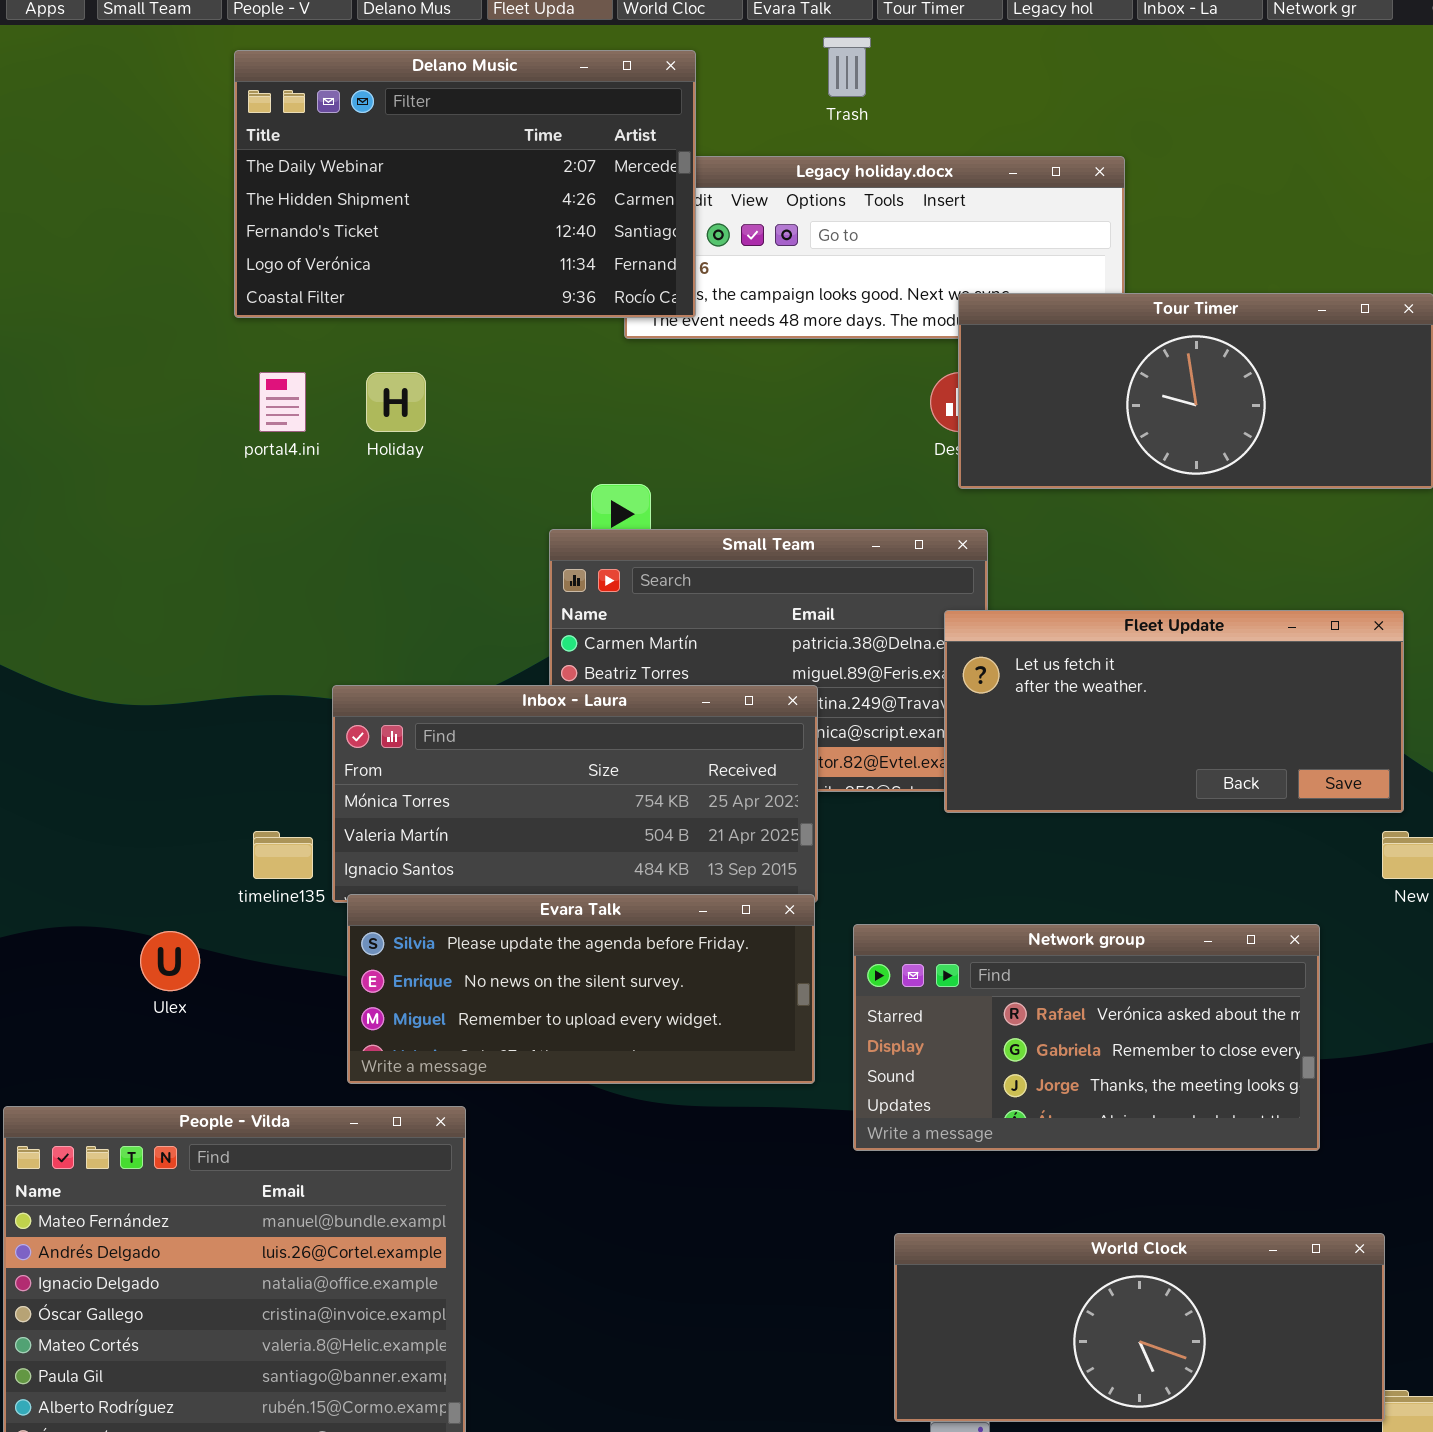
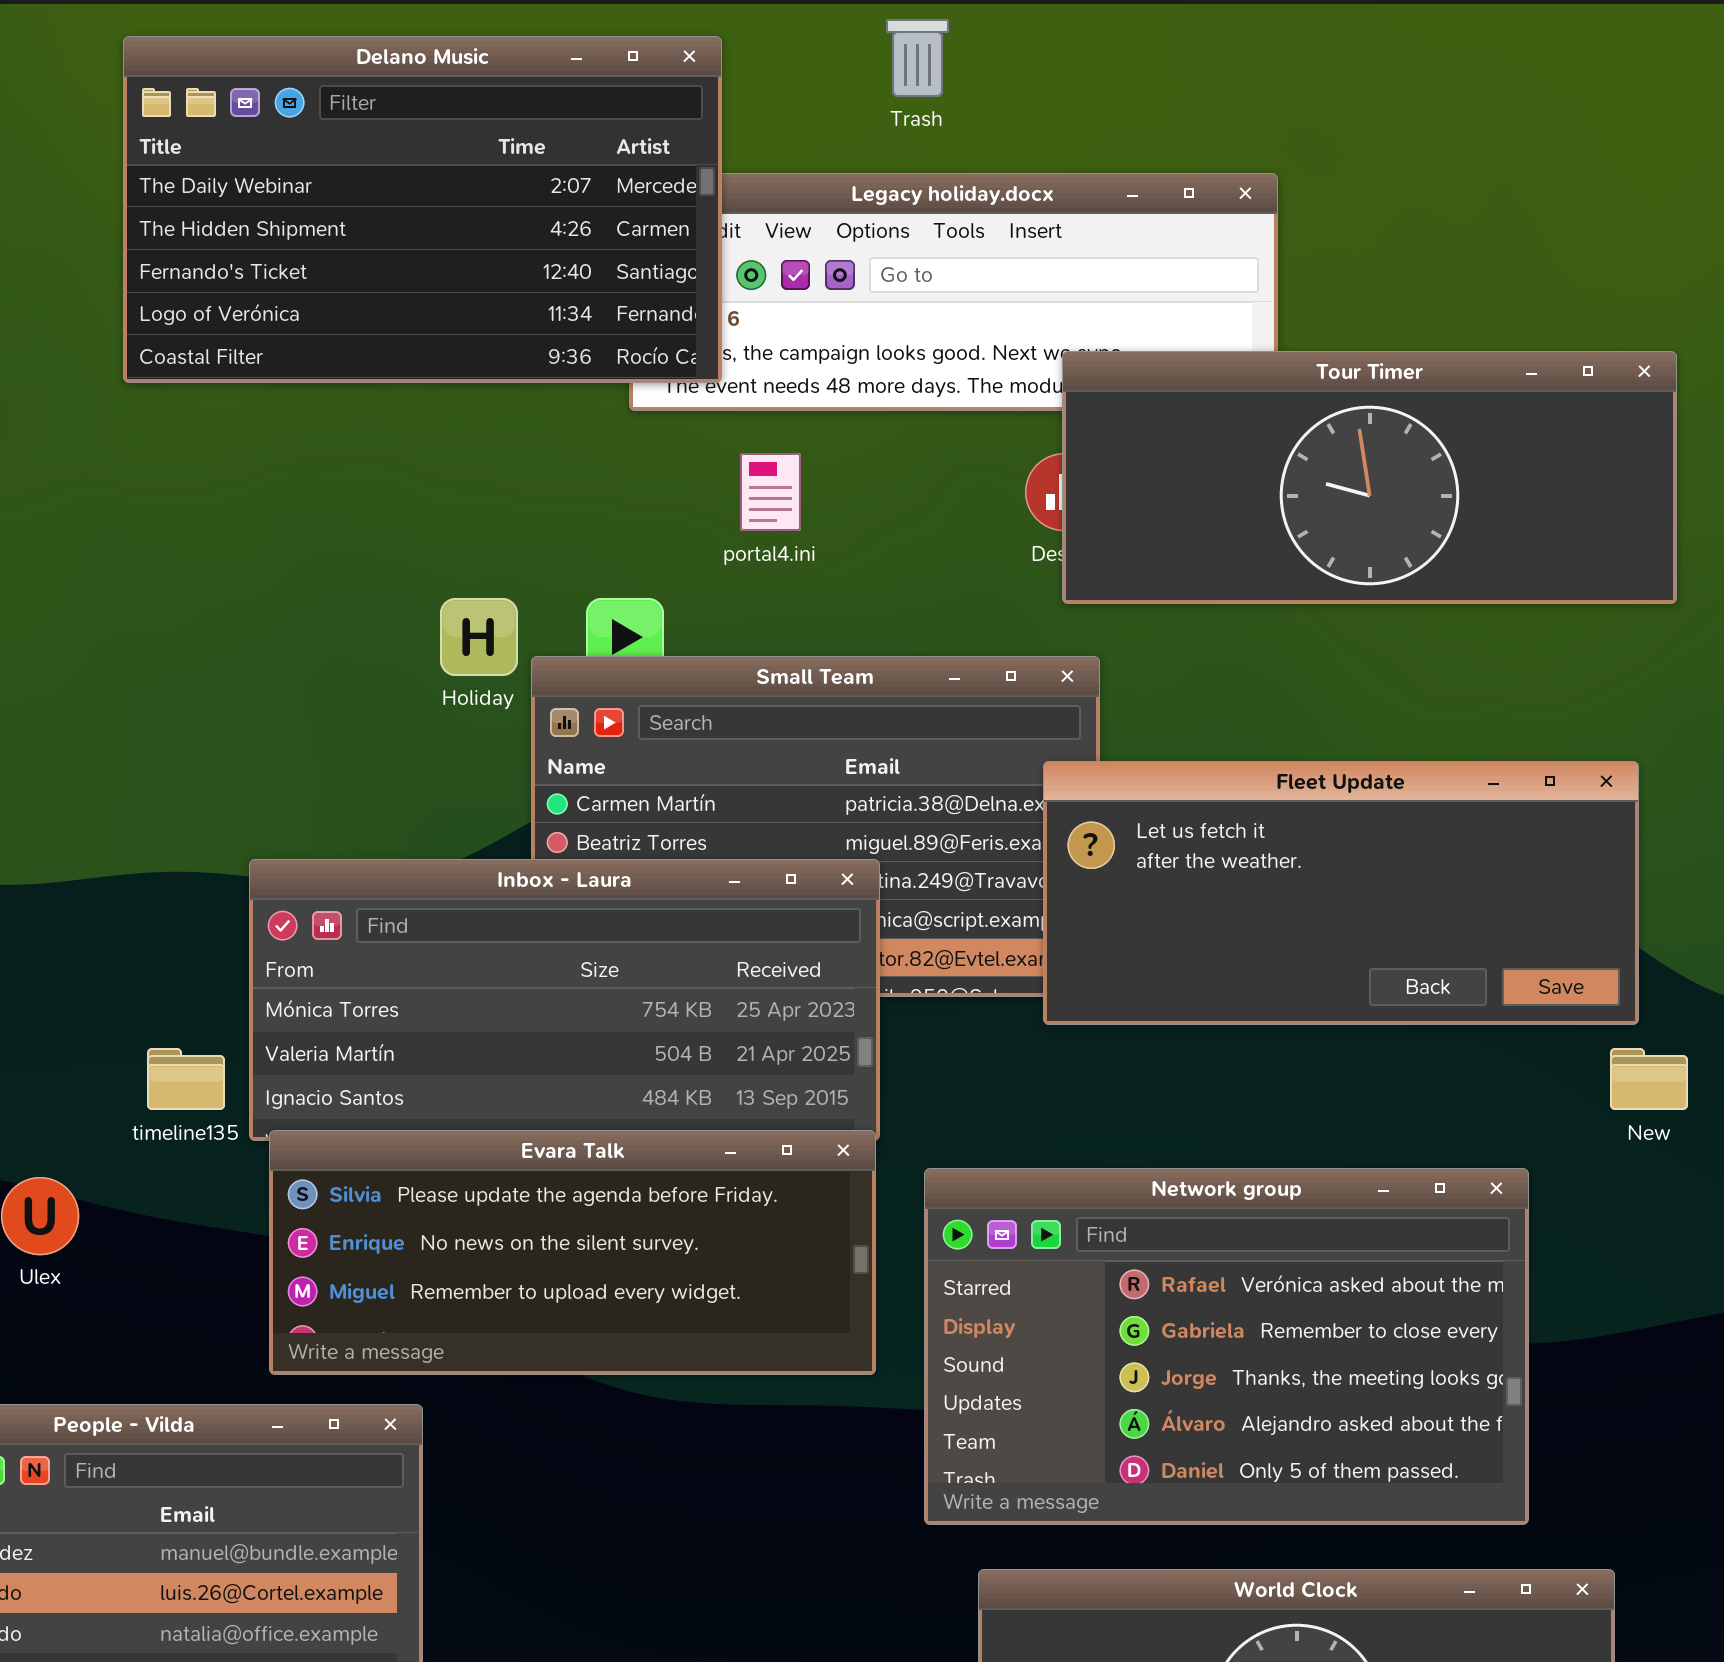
portal4.ini: [259,372,306,432] -> [740,453,801,531], moved
Holiday: [366,372,426,432] -> [440,598,518,676], moved
Network group: [853,924,1320,1151] -> [924,1168,1529,1525], resized

